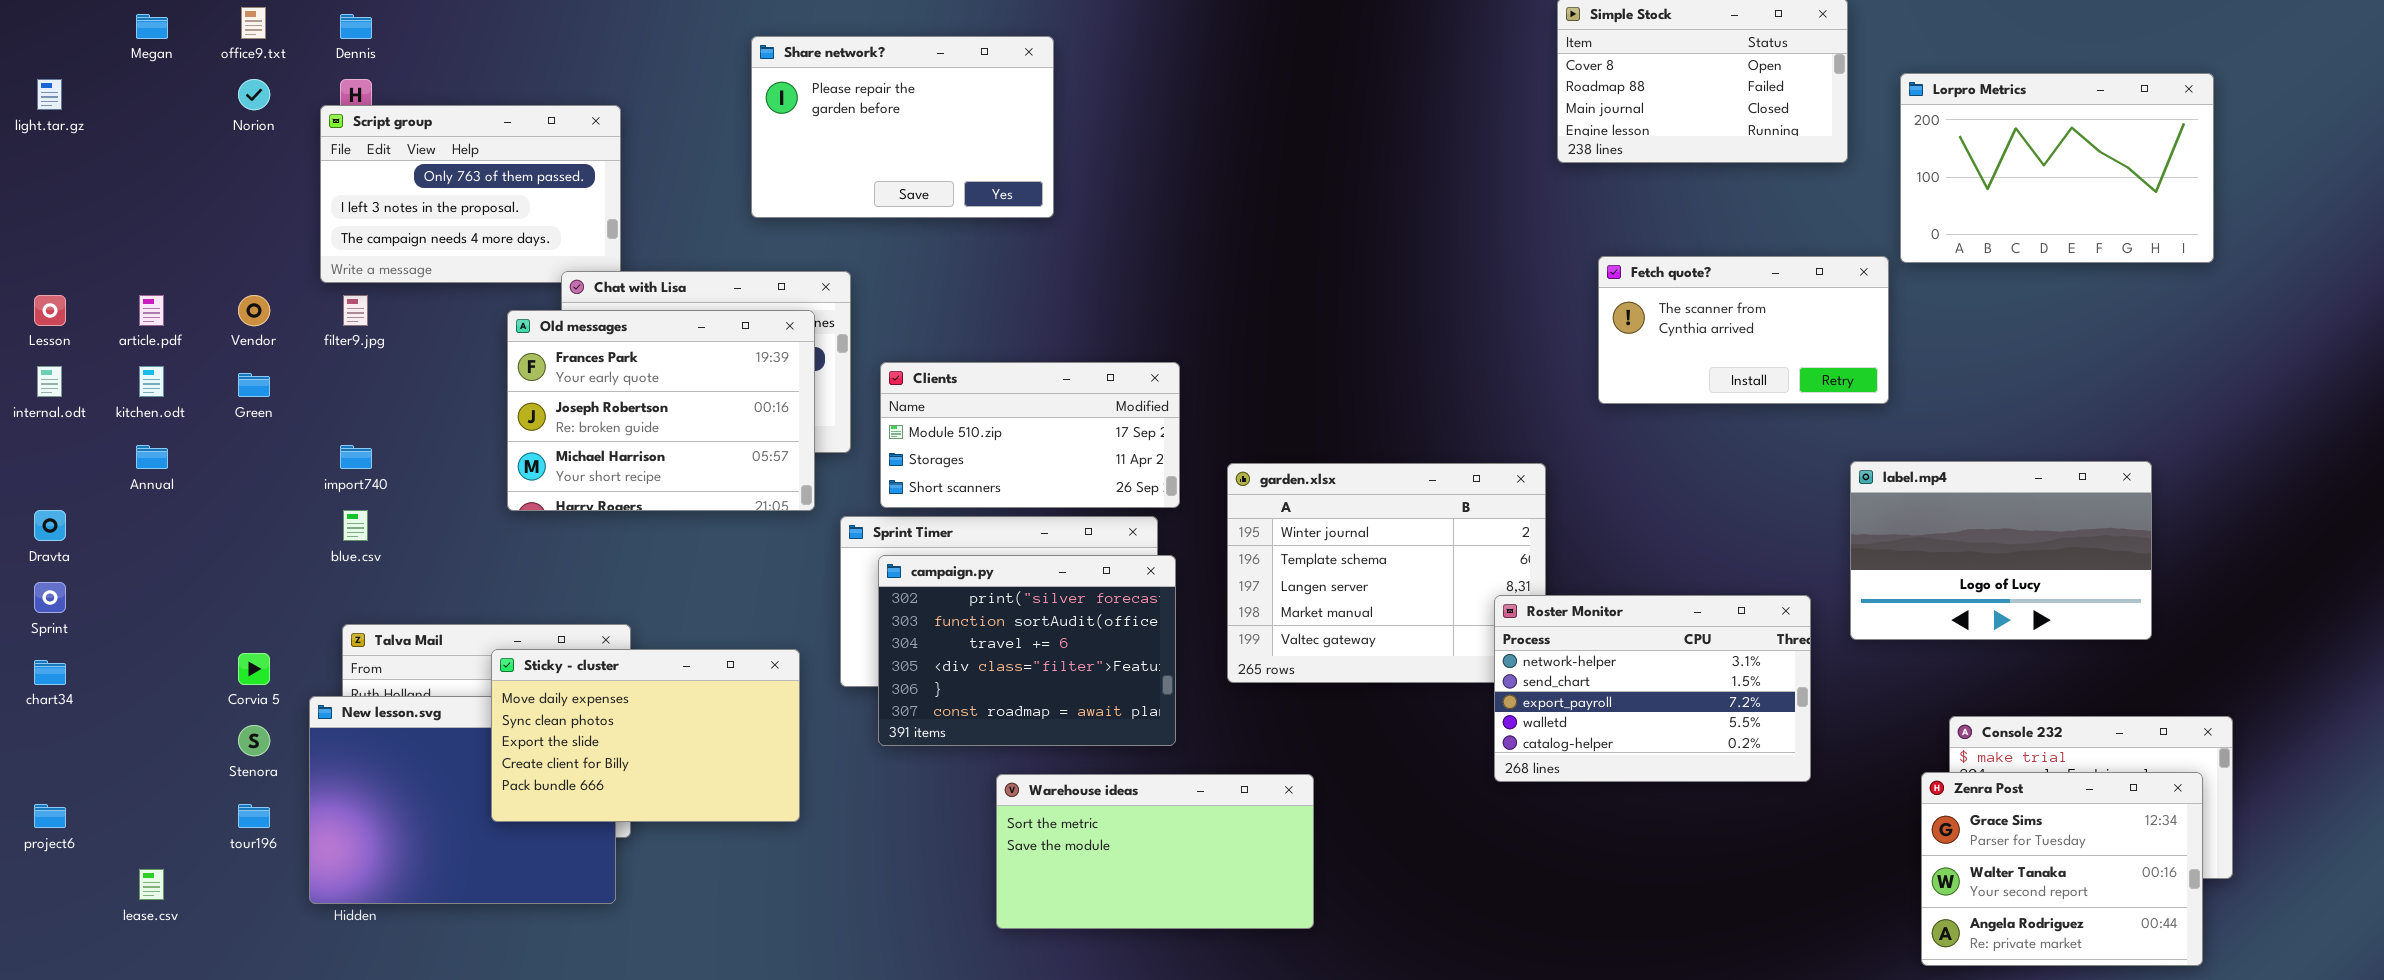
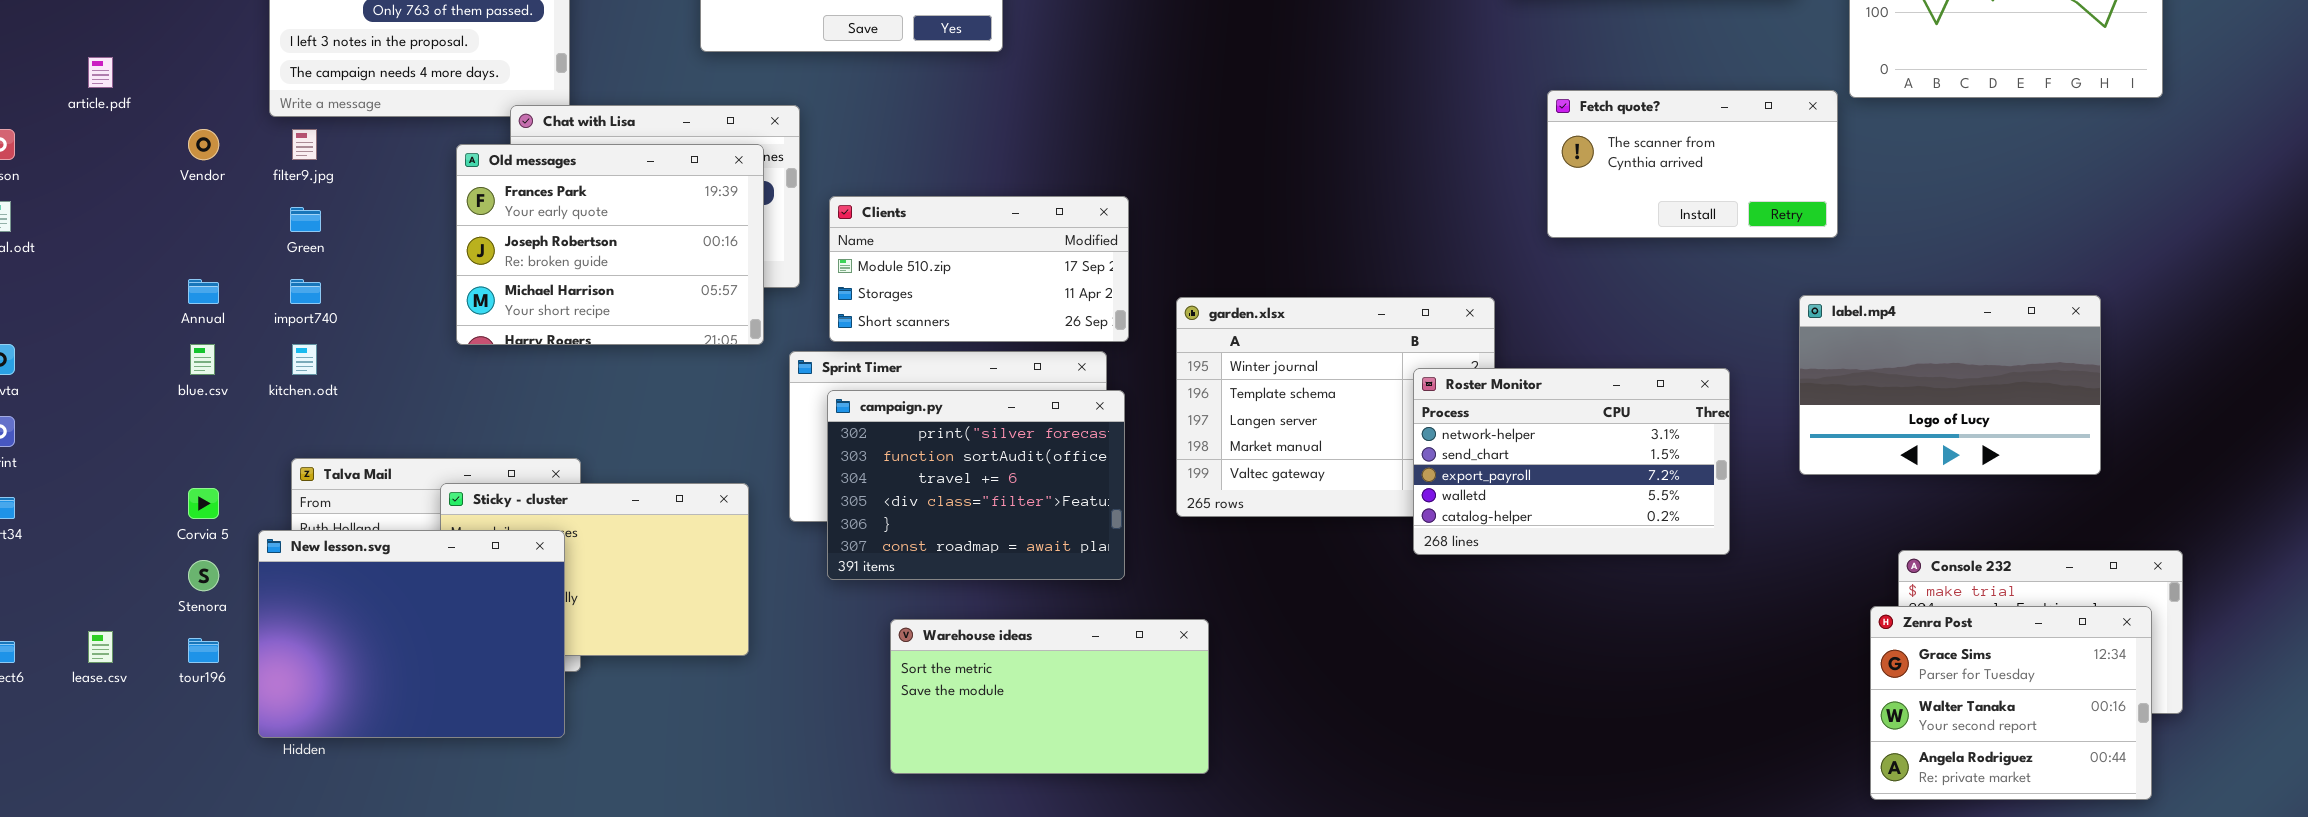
article.pdf: [139,295,164,326] -> [88,57,113,88], moved
kitchen.odt: [139,366,164,397] -> [292,344,317,375], moved
Green: [238,373,270,397] -> [290,207,321,232], moved
Annual: [136,445,168,469] -> [188,279,219,304], moved
blue.csv: [343,510,368,541] -> [190,344,215,375], moved
Roster Monitor: [1494,595,1811,782] -> [1413,368,1730,555], moved
New lesson.svg: [309,696,616,904] -> [258,530,565,738], raised
Warehouse ideas: [996,774,1314,929] -> [890,619,1209,774], moved
lease.csv: [139,869,164,900] -> [88,631,113,663], moved

